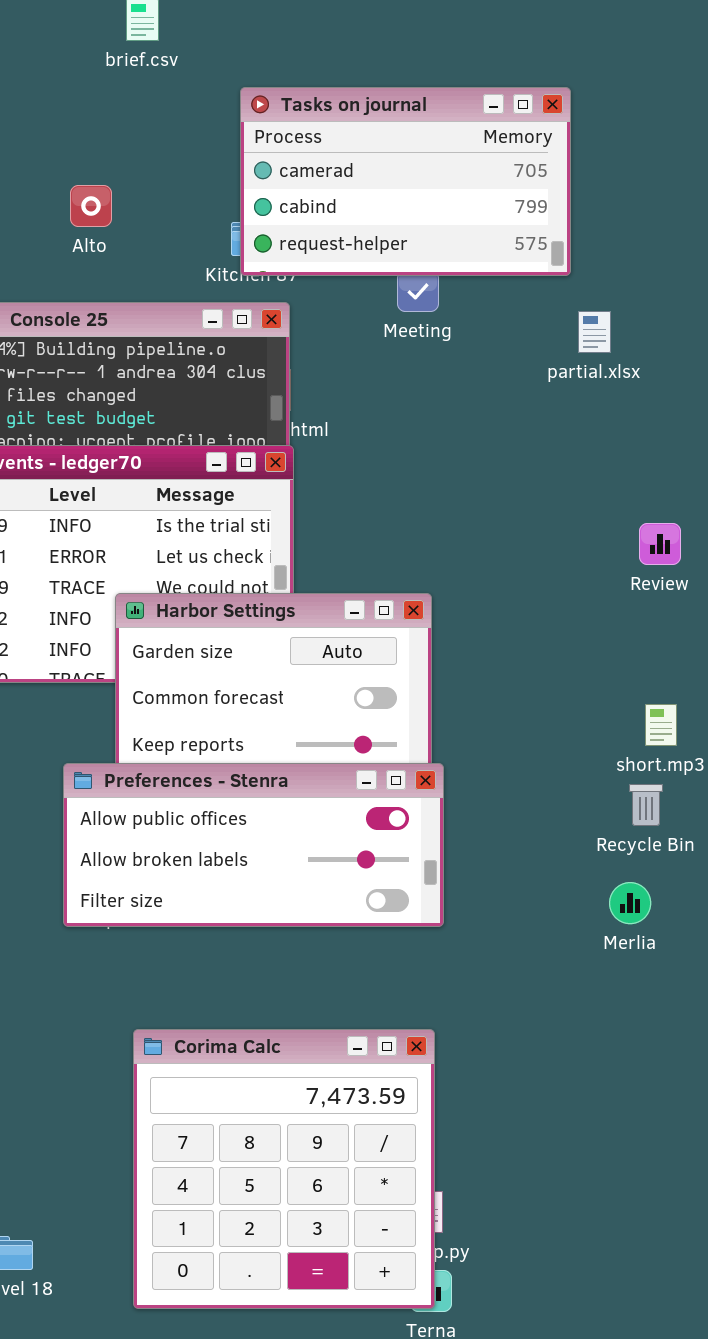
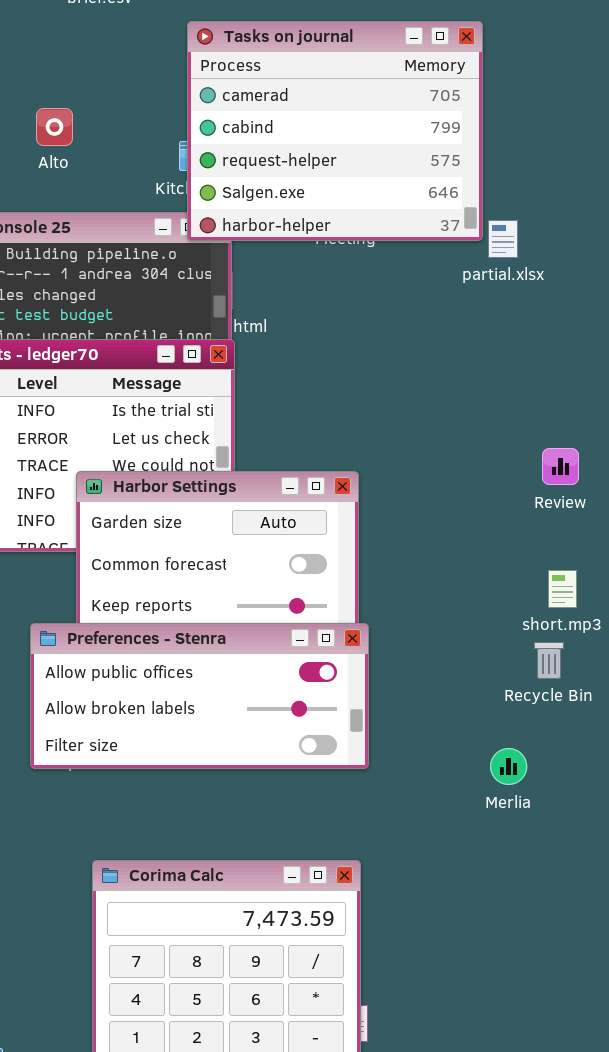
Tasks on journal: [240,87,571,276] -> [187,21,483,241], resized
Review: [639,523,681,565] -> [542,448,579,485], moved
Merlia: [609,882,651,924] -> [490,748,527,785], moved

